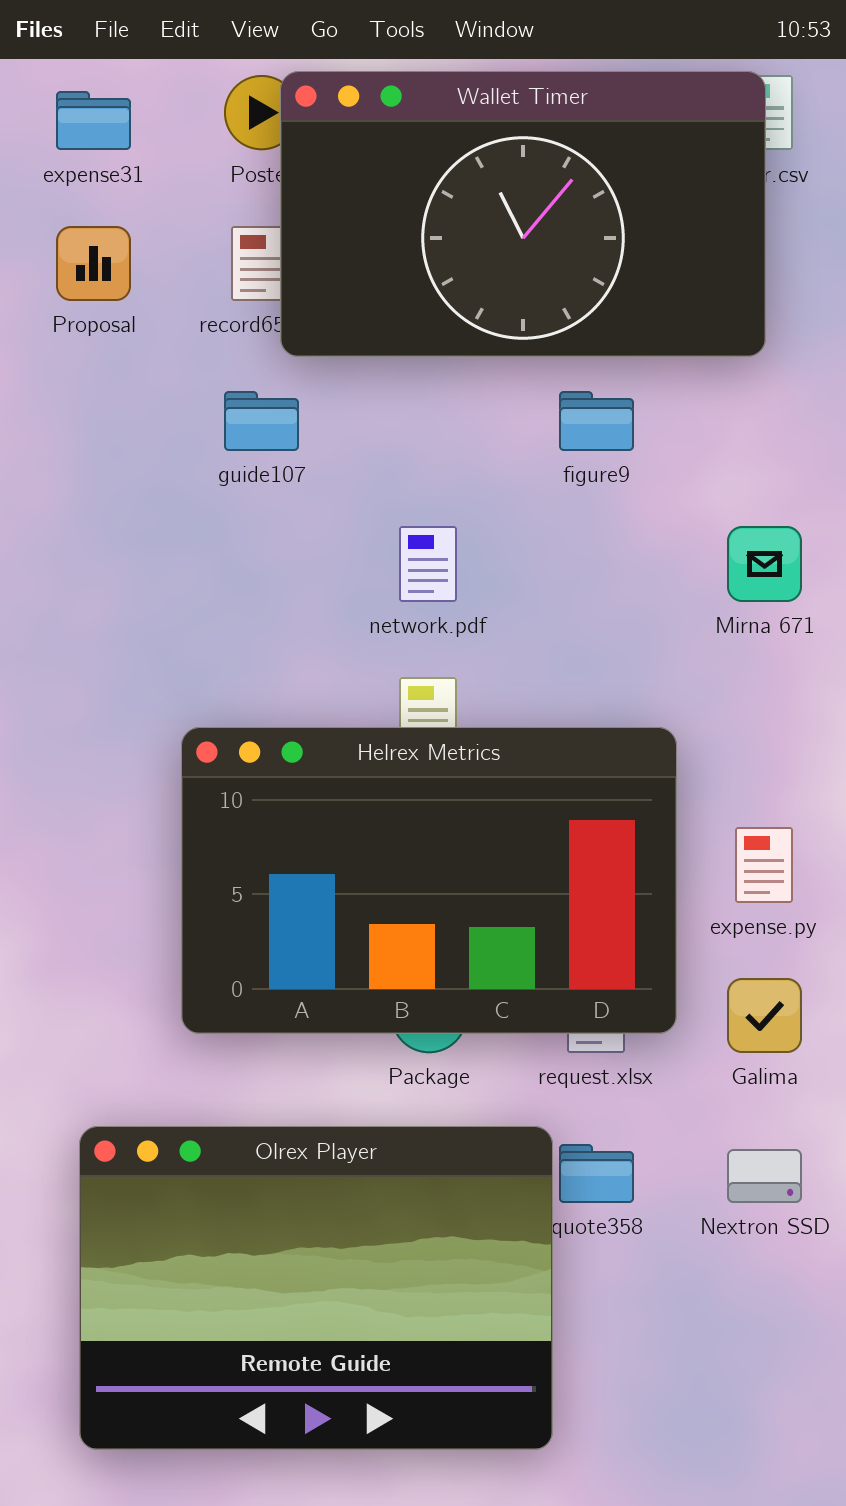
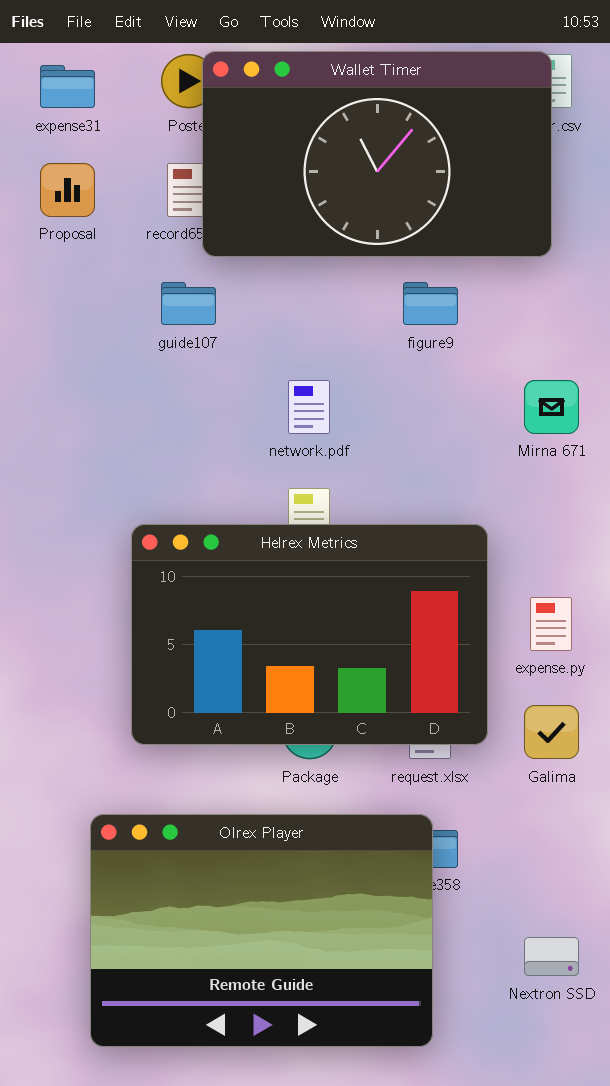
Olrex Player: [79,1126,553,1450] -> [90,814,433,1047], moved
Nextron SSD: [727,1149,802,1203] -> [524,937,579,976], moved

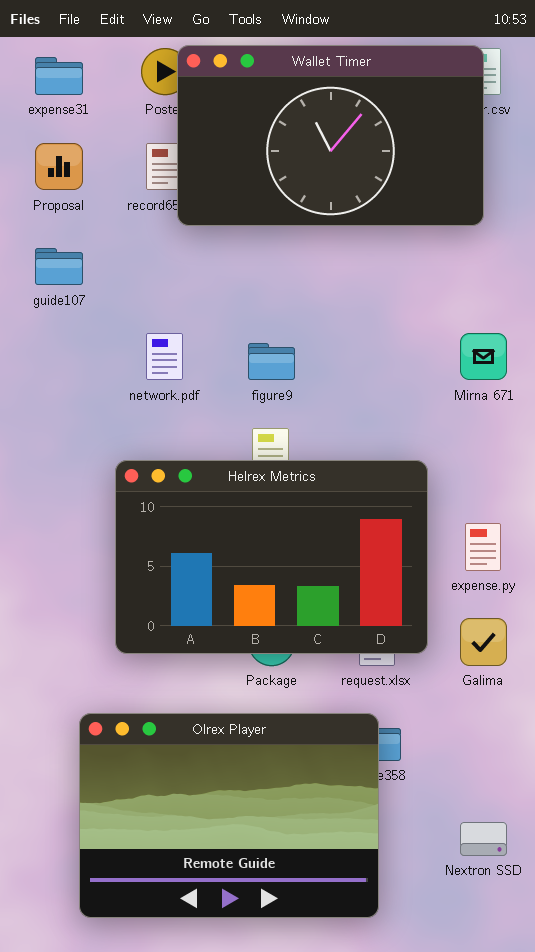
guide107: [161,282,216,325] -> [35,248,83,285], moved
figure9: [403,282,458,325] -> [248,343,295,380], moved
network.pdf: [288,380,330,434] -> [146,333,183,380], moved

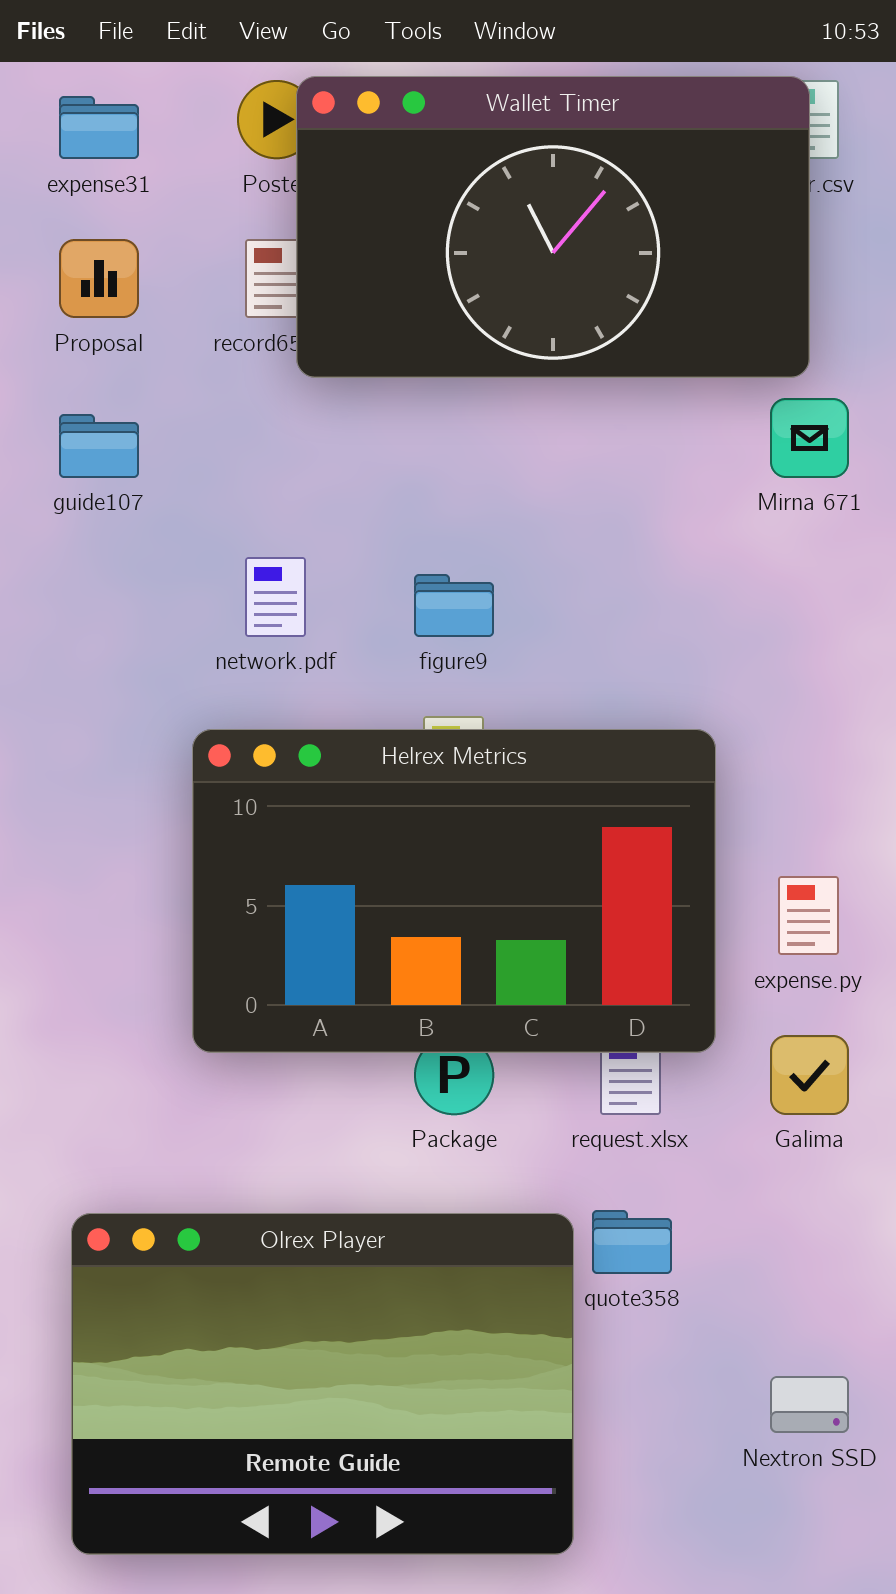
Mirna 671: [460,333,507,380] -> [770,398,849,478], moved
Helrex Metrics: [115,460,428,654] -> [192,729,716,1053], moved
Olrex Player: [79,713,379,918] -> [71,1213,574,1555], moved

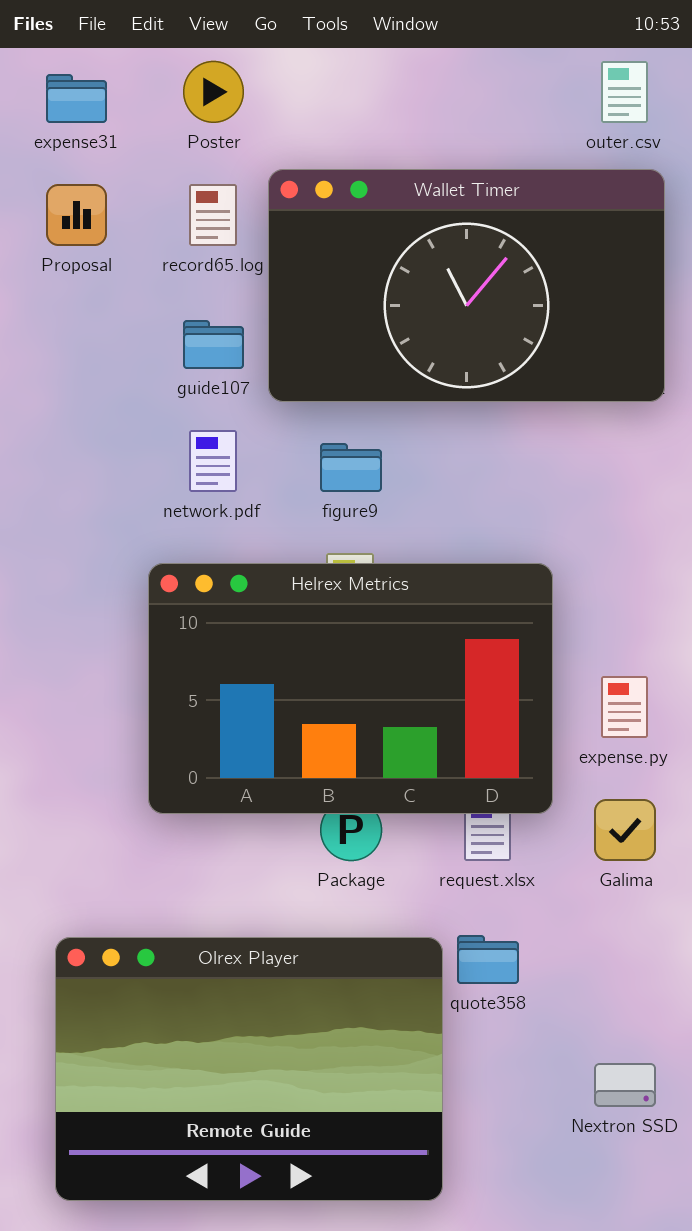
Wallet Timer: [296,76,810,378] -> [268,169,665,402], moved
guide107: [59,414,139,478] -> [183,320,244,369], moved

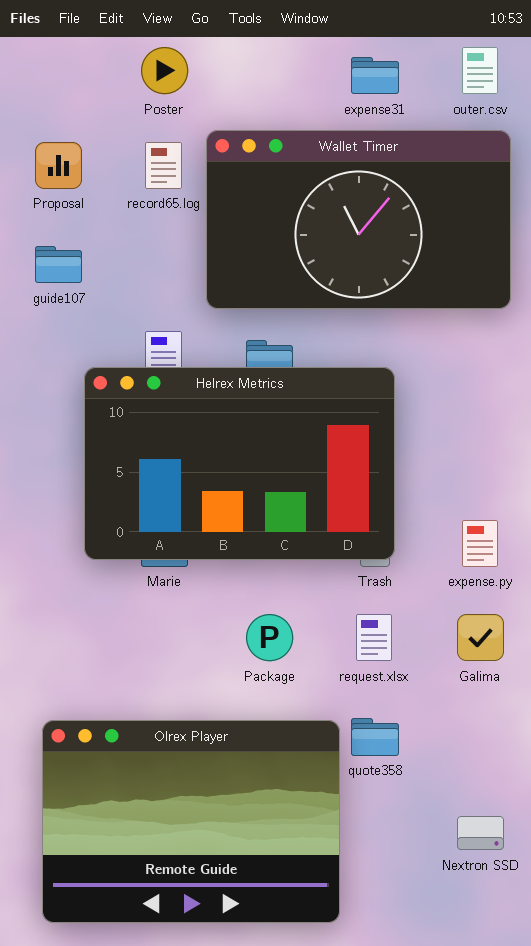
expense31: [46,74,107,123] -> [351,57,399,94], moved
guide107: [183,320,244,369] -> [35,246,82,283], moved
Helrex Metrics: [148,563,553,814] -> [84,367,395,560], moved

